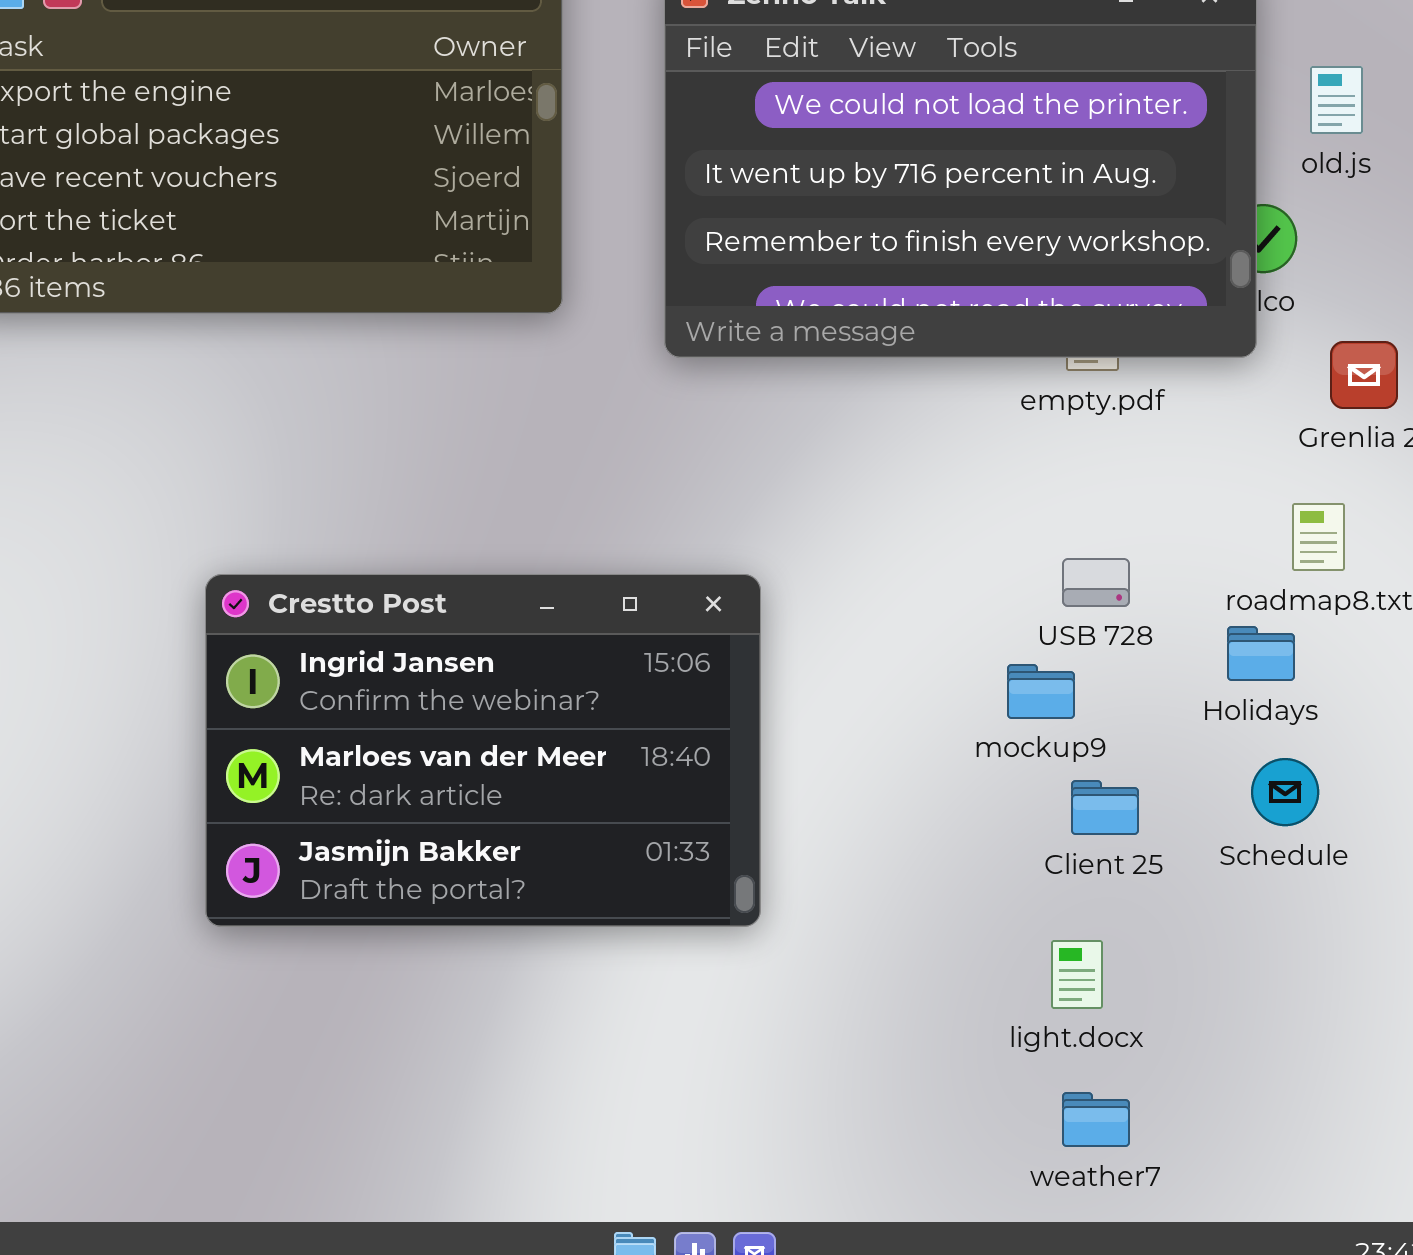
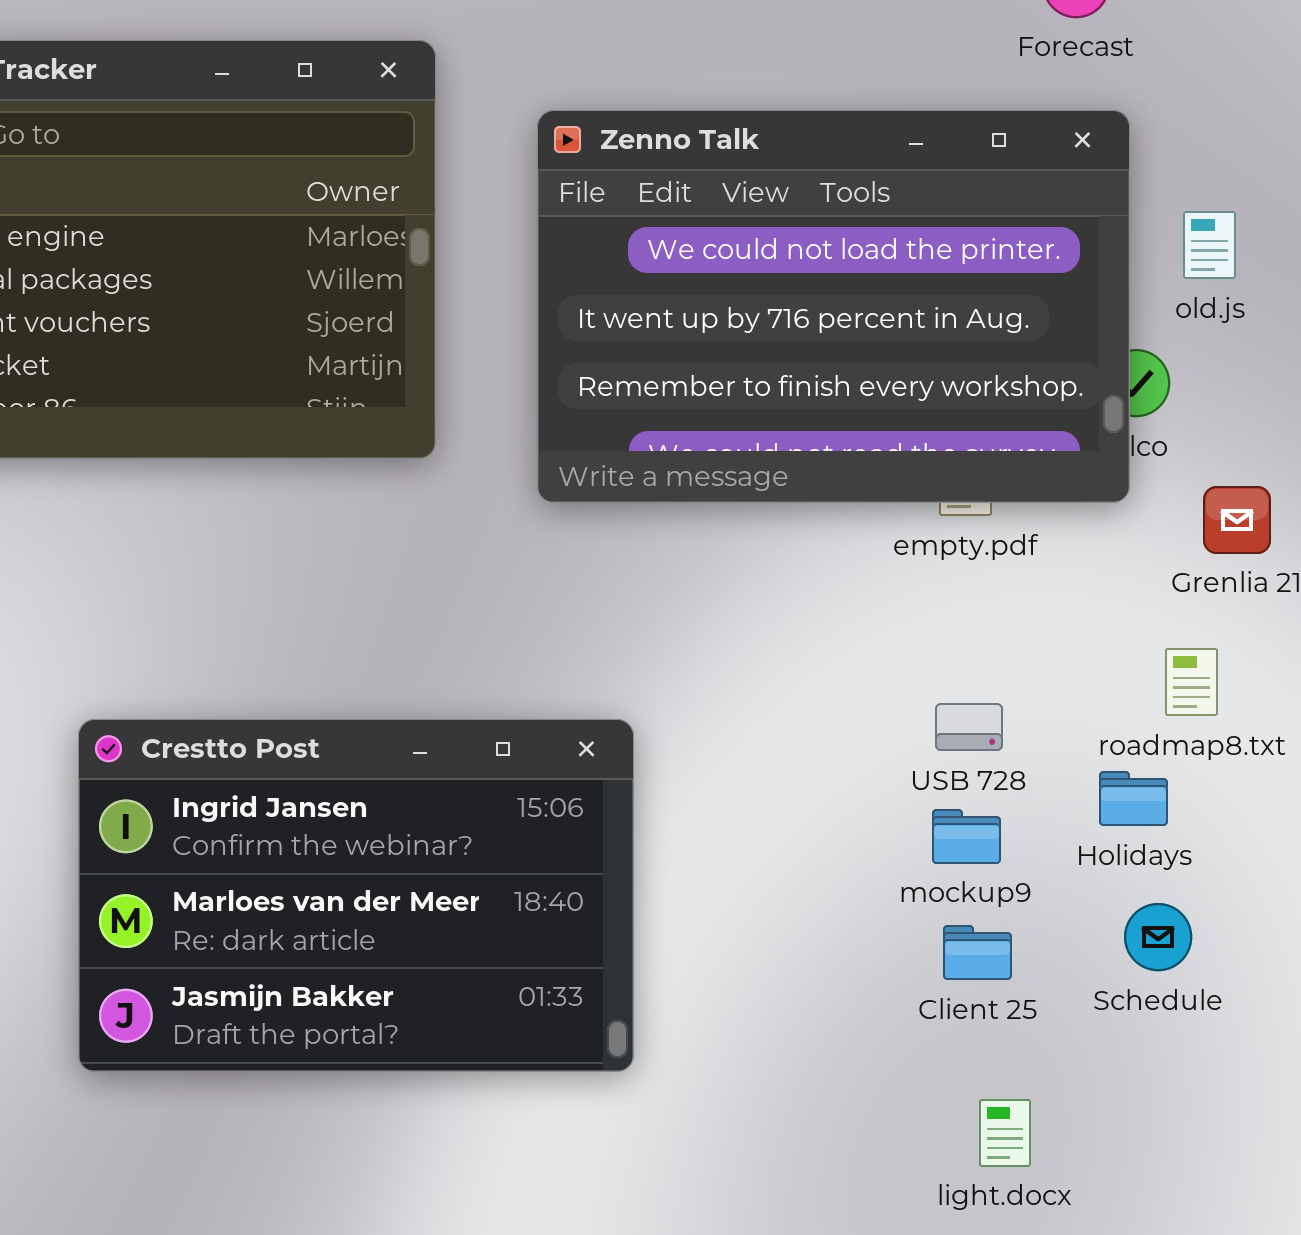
mockup9: [1007,664,1075,719] -> [932,809,1001,864], moved
light.docx: [1051,940,1103,1009] -> [979,1099,1031,1167], moved

